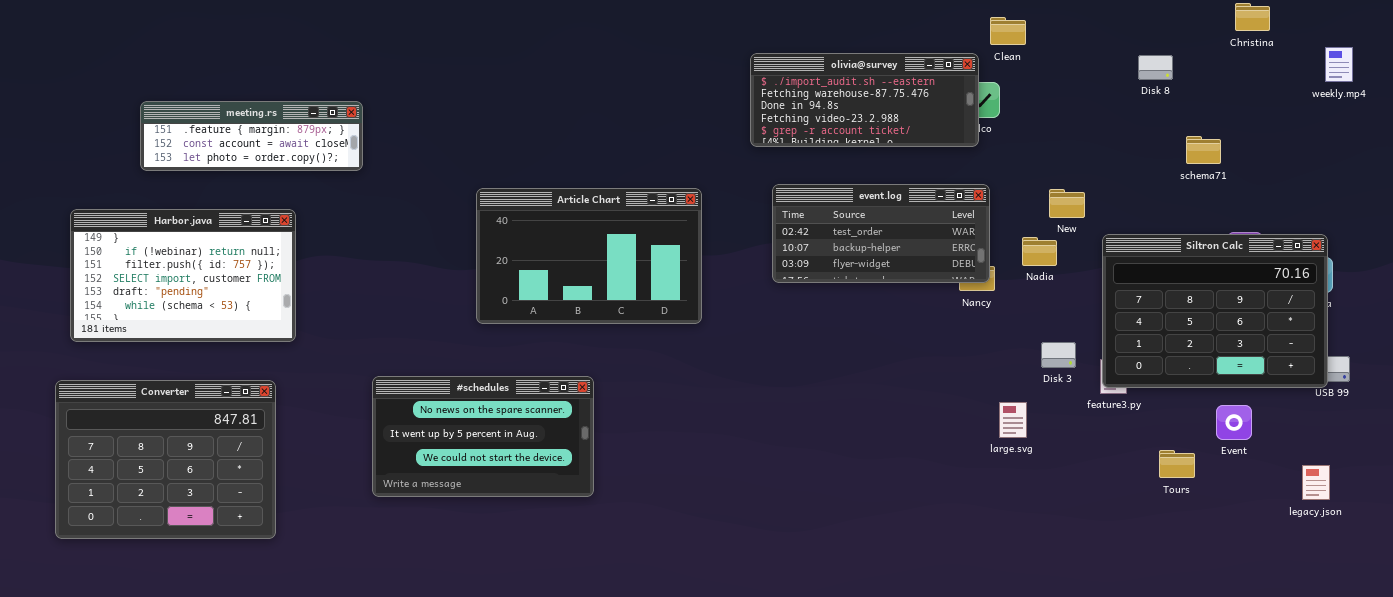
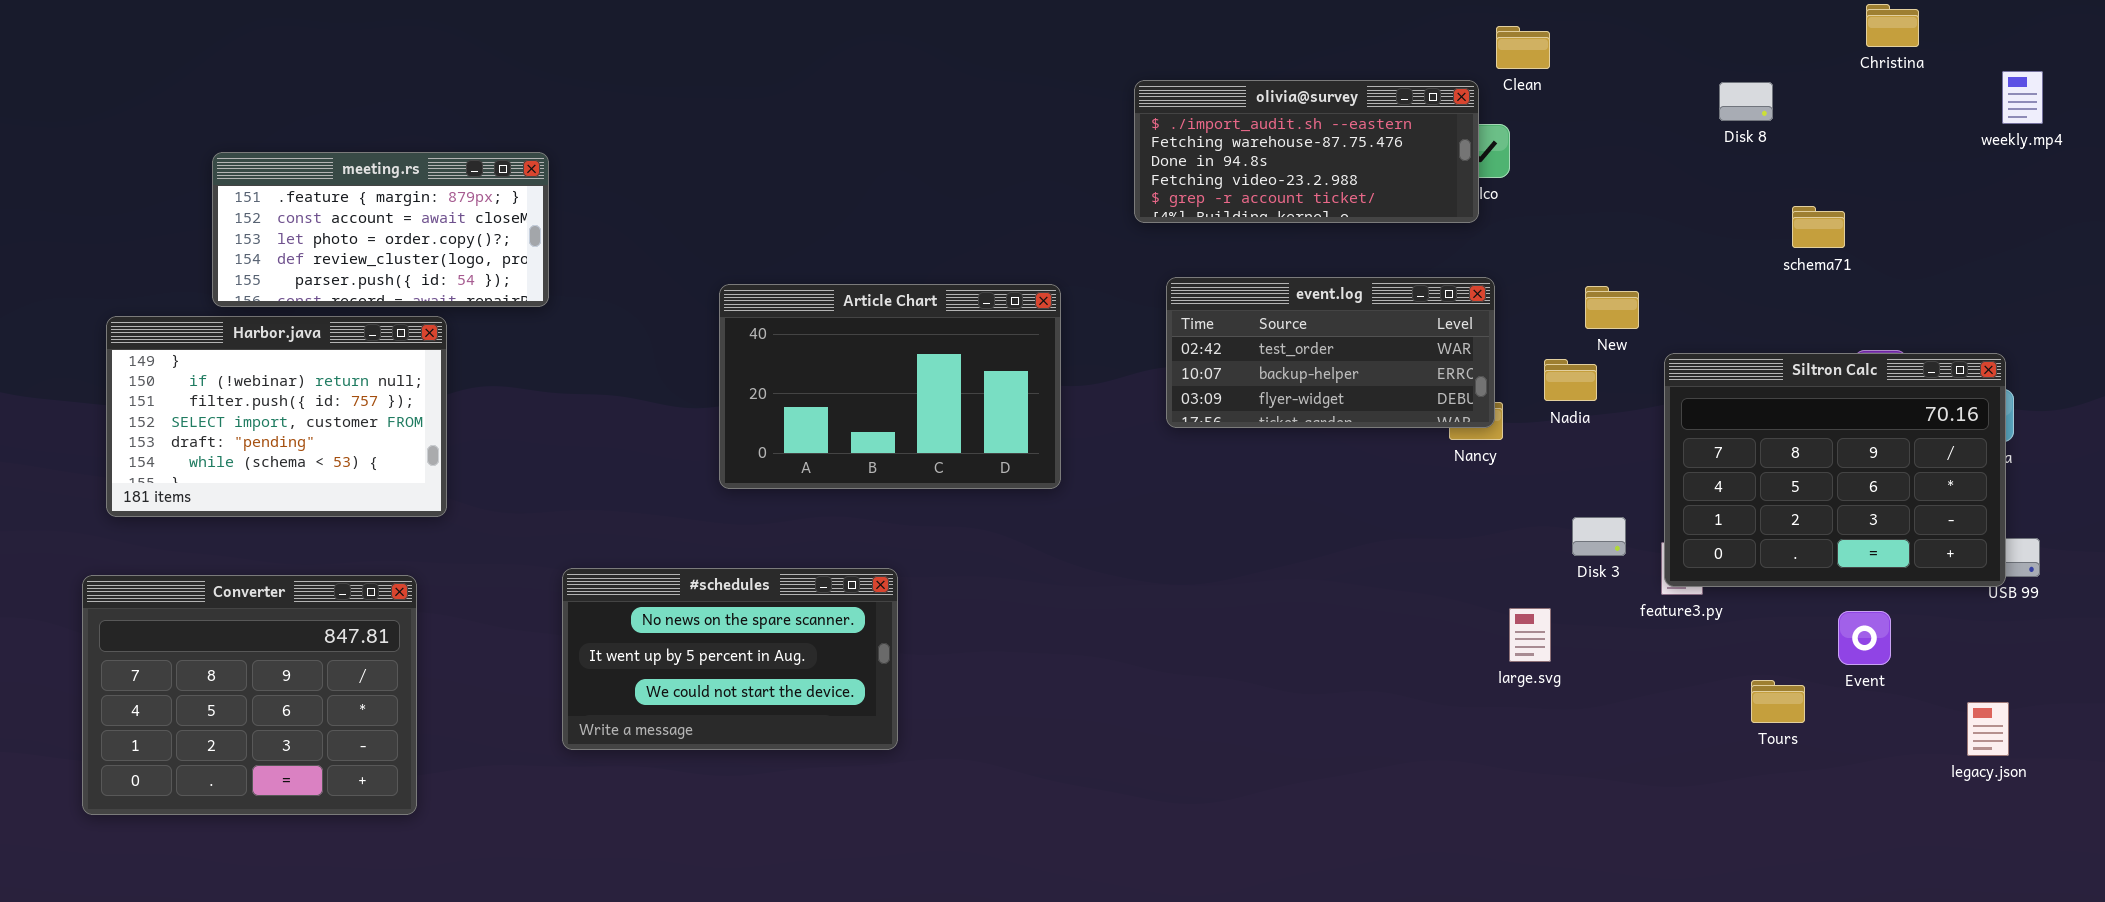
meeting.rs: [140,101,363,171] -> [212,152,549,307], resized

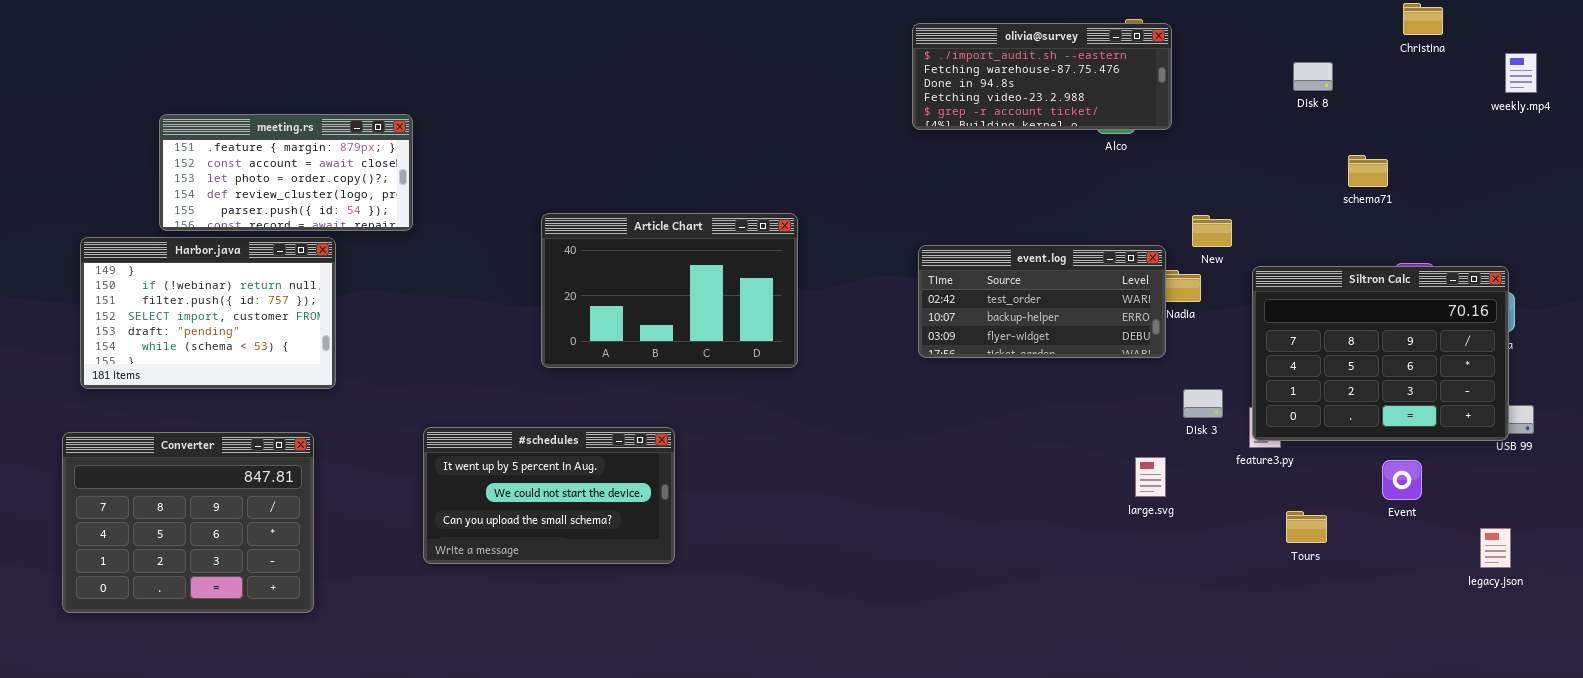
olivia@survey: [1134,80,1479,223] -> [912,23,1172,130], moved
event.log: [1166,277,1495,428] -> [918,245,1166,358], moved
#schedules: [562,568,898,750] -> [423,427,675,564], scrolled down 1 row
Tours: [1751,680,1805,723] -> [1286,511,1327,543], moved

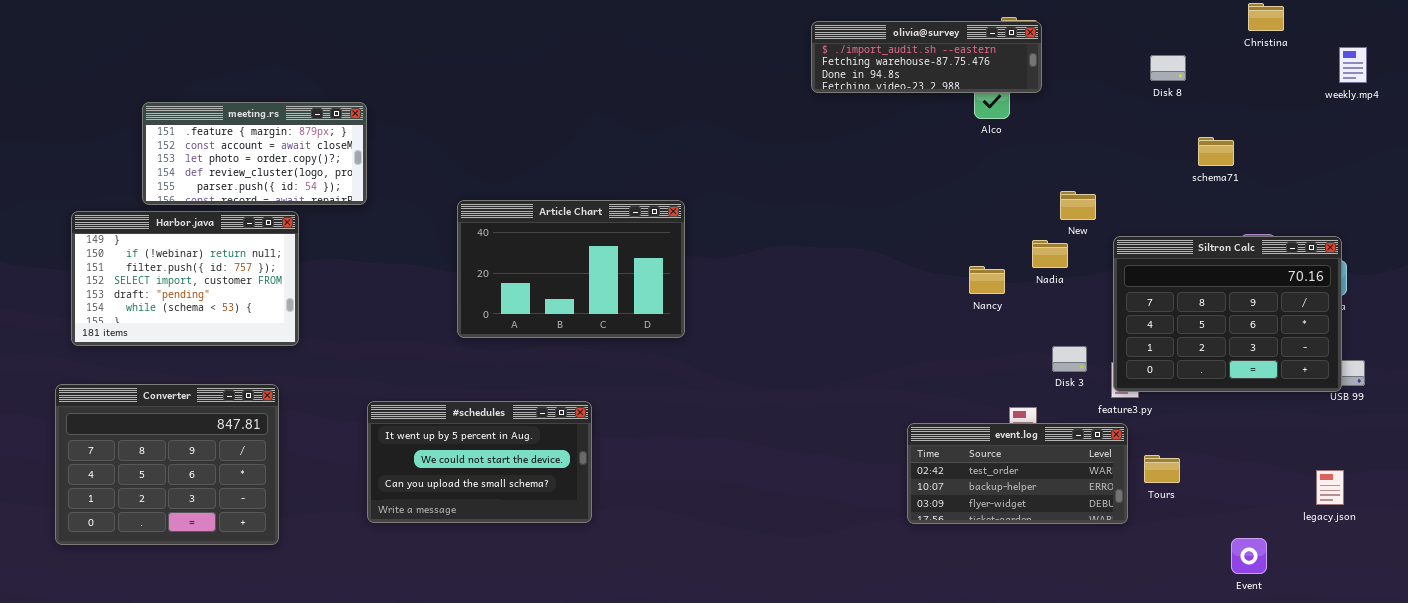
olivia@survey: [912,23,1172,130] -> [811,21,1042,93], resized
Article Chart: [541,213,798,368] -> [457,200,685,338], moved
event.log: [918,245,1166,358] -> [907,423,1128,524], moved
#schedules: [423,427,675,564] -> [367,401,592,523], moved
Event: [1382,460,1422,500] -> [1231,538,1267,574], moved

